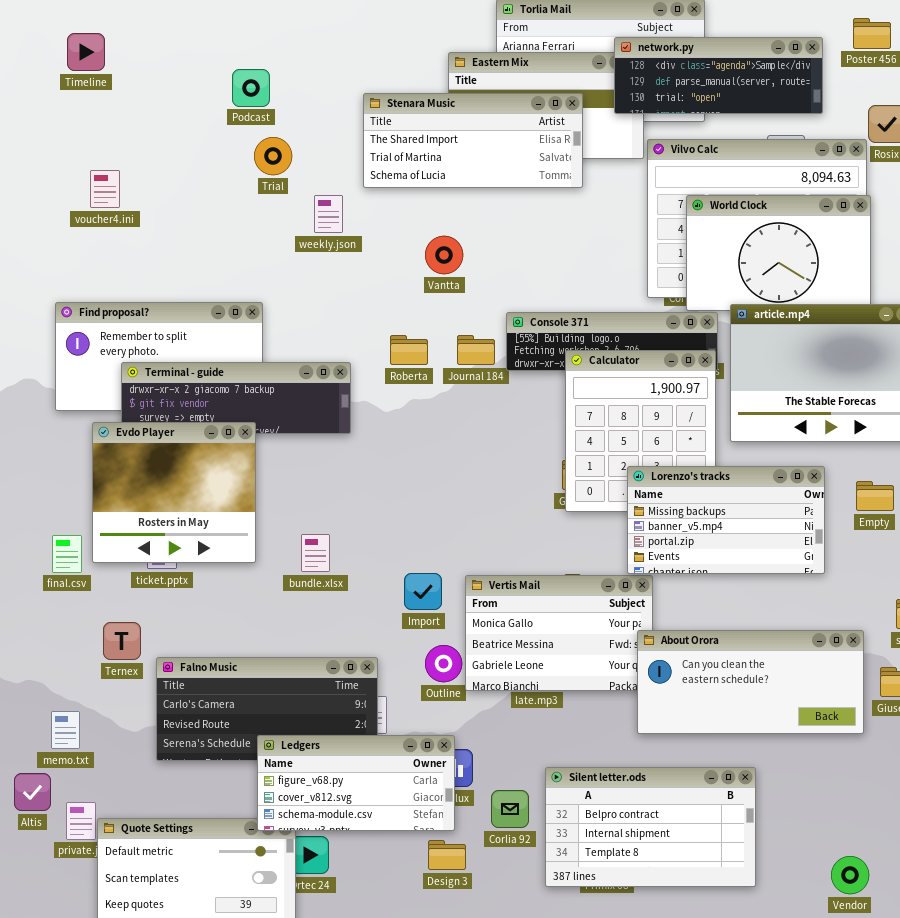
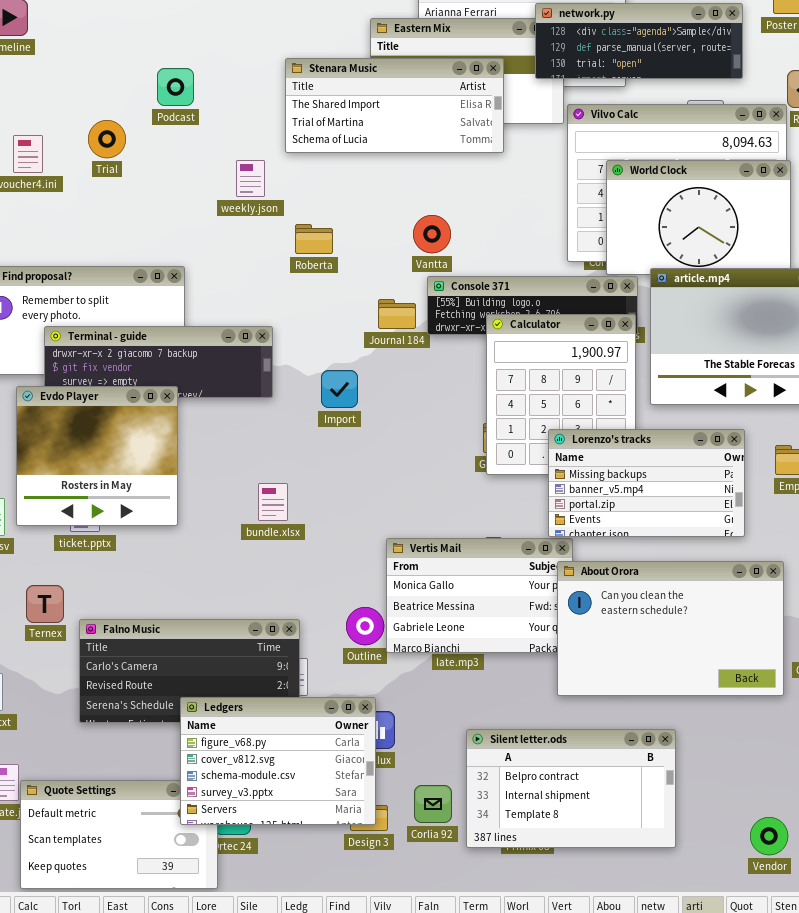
Podcast: [232,69,270,107] -> [157,68,194,106], moved
Trial: [254,137,292,175] -> [88,120,126,158], moved
Vantta: [425,236,463,274] -> [413,215,451,253], moved
Roberta: [390,335,428,365] -> [295,224,333,254], moved
bundle.xlsx: [301,534,330,572] -> [258,483,288,521], moved
Import: [404,573,442,610] -> [321,370,358,408], moved
About Orora: [637,630,864,734] -> [557,561,784,696], resized
Ledgers: [257,735,455,831] -> [180,697,376,825], resized
Corlia 92: [491,790,529,828] -> [414,785,452,823], moved

